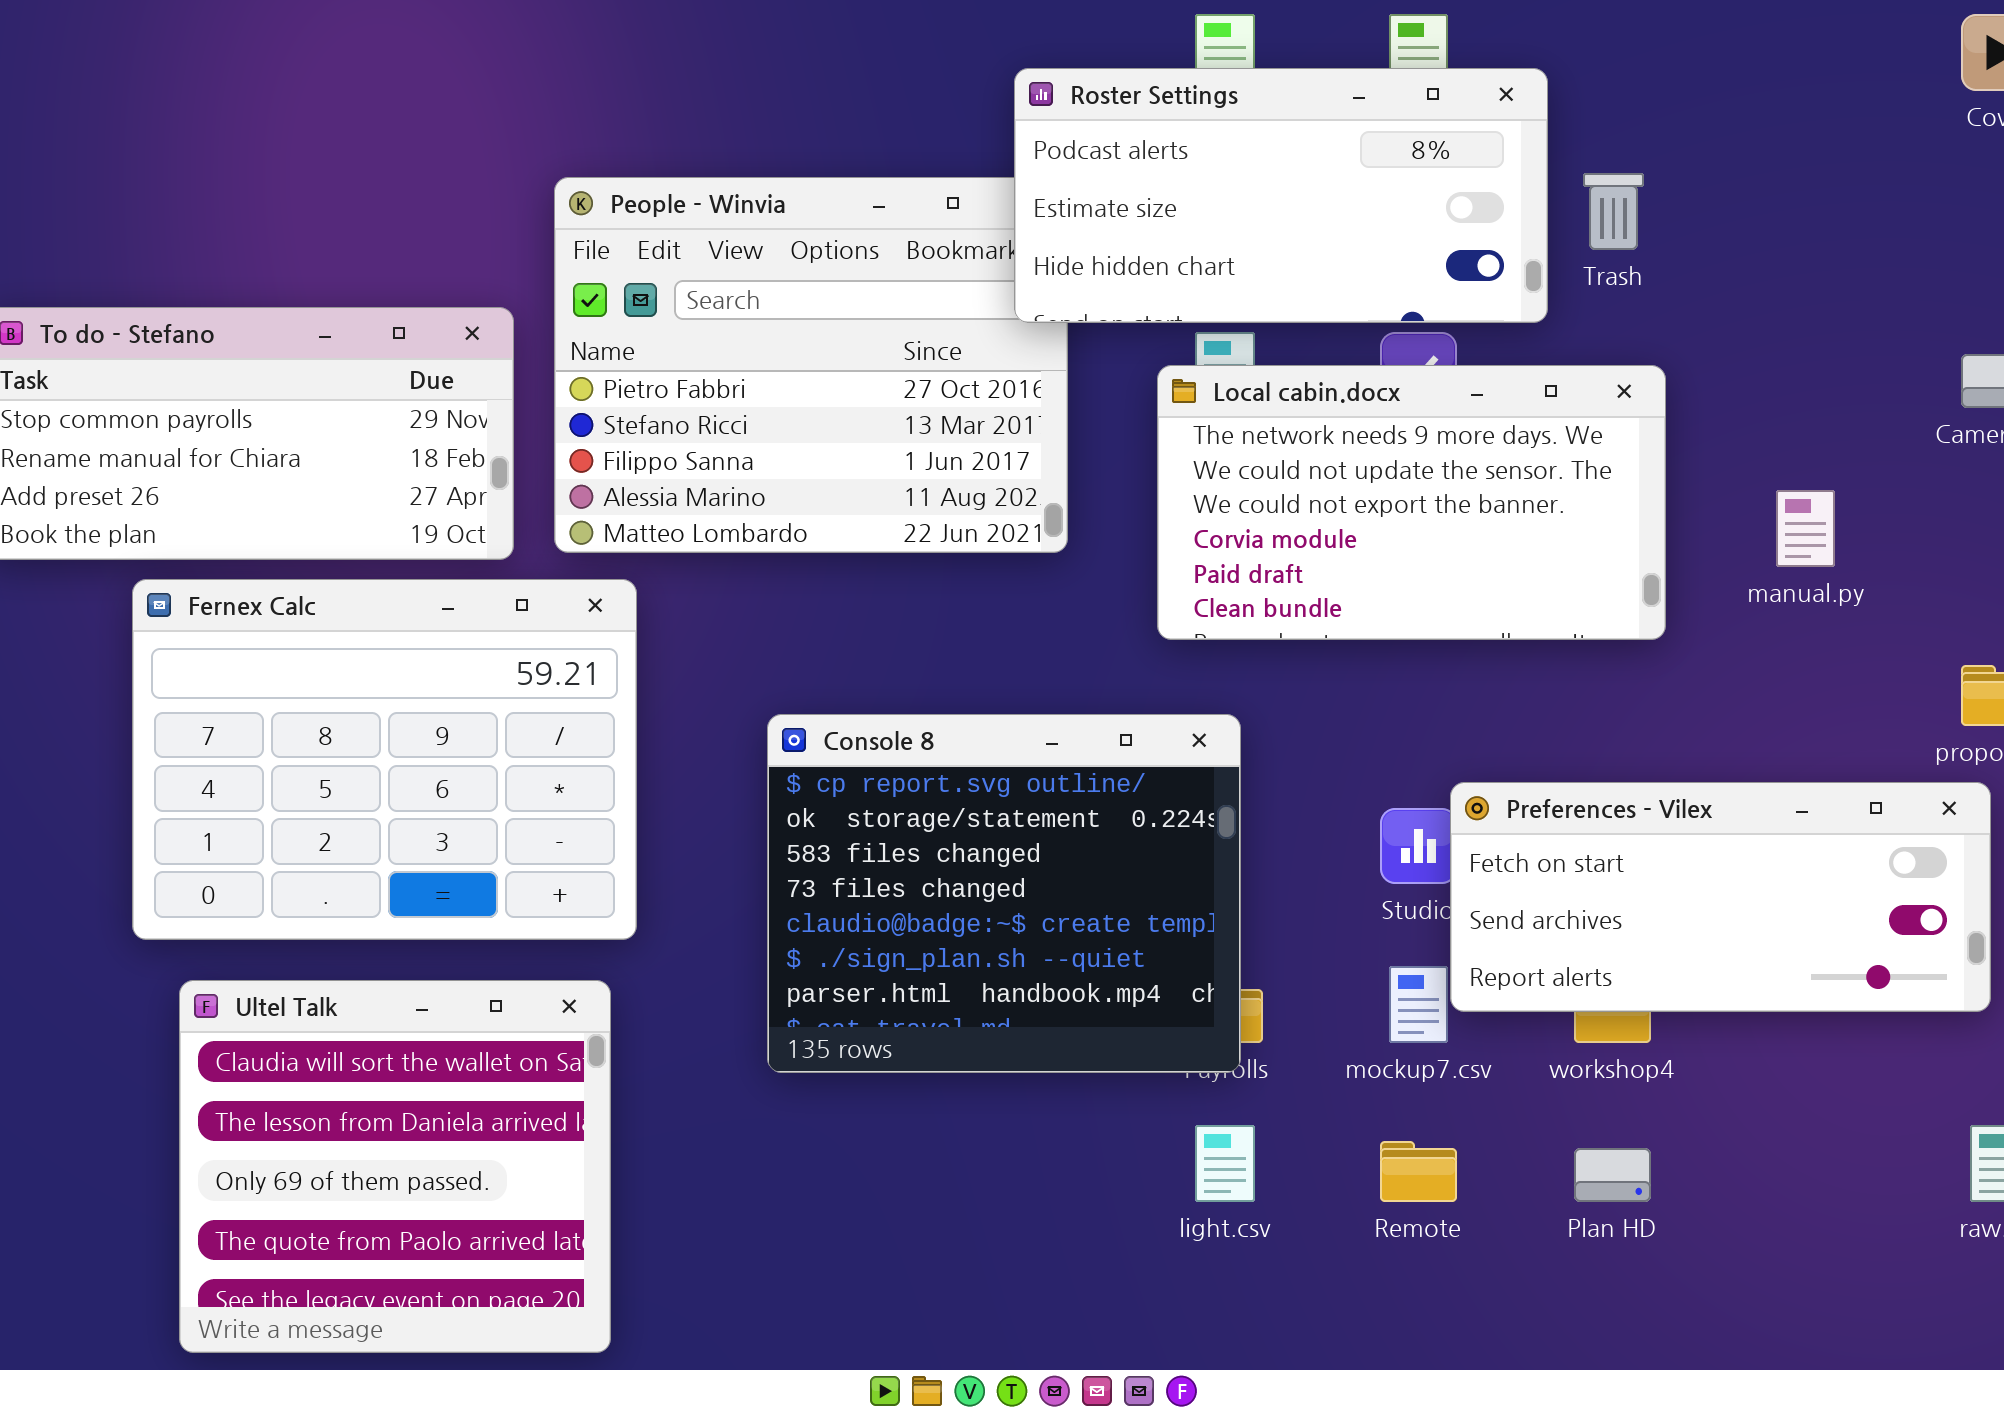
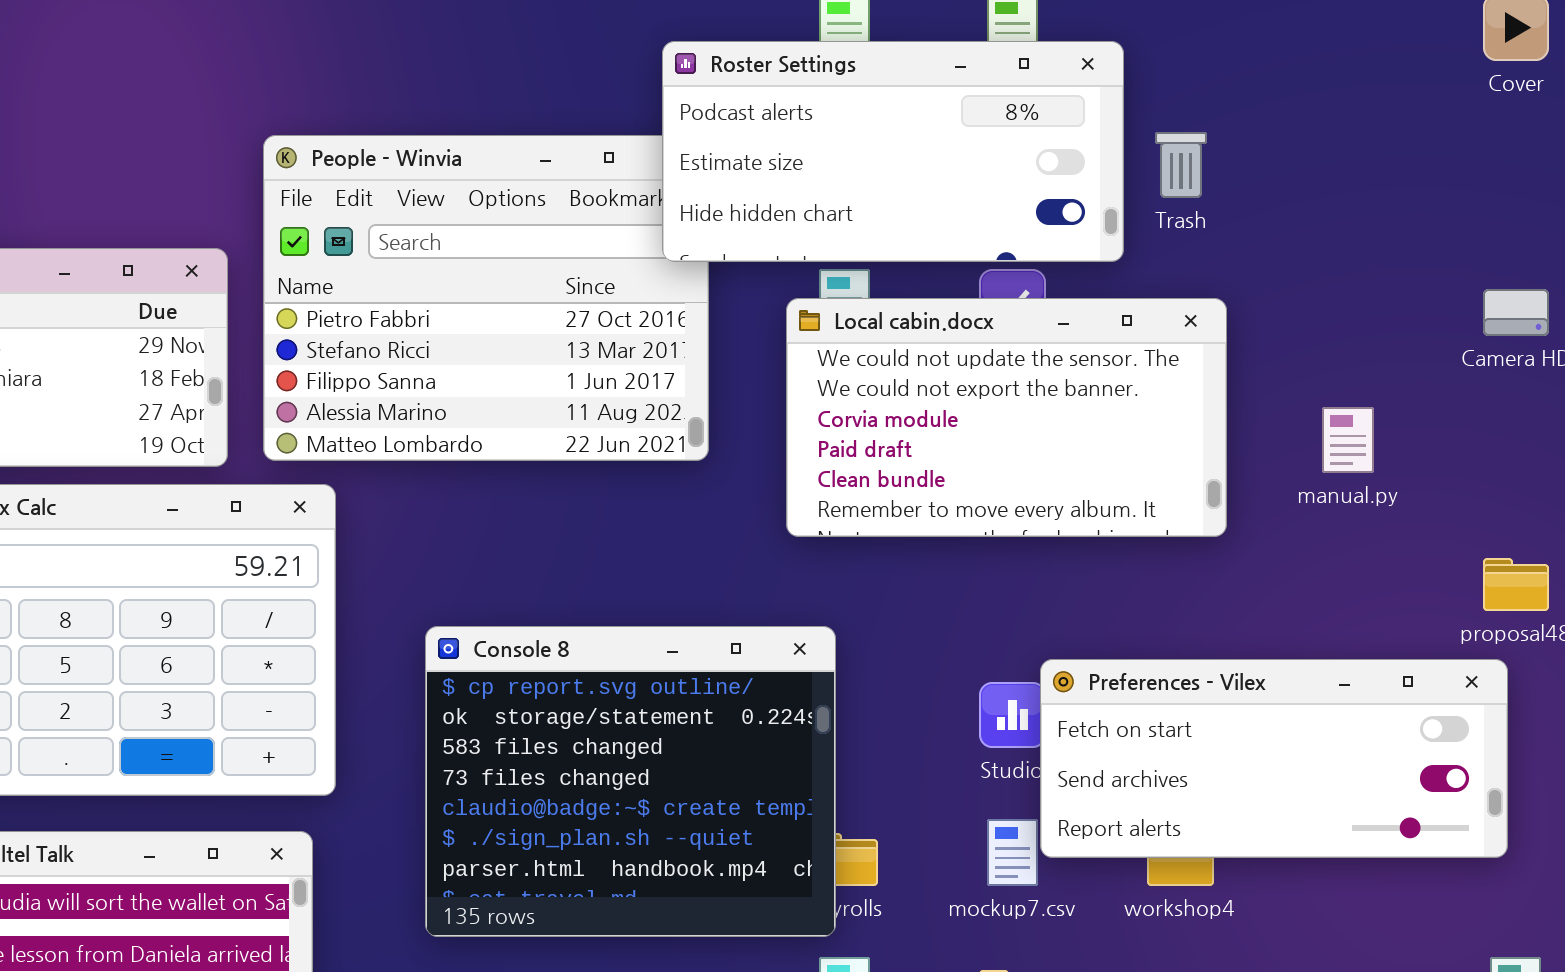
Local cabin.docx: [1157,365,1666,640] -> [786,298,1227,537], scrolled down 1 row
Console 8: [767,714,1241,1073] -> [425,626,836,937], moved

